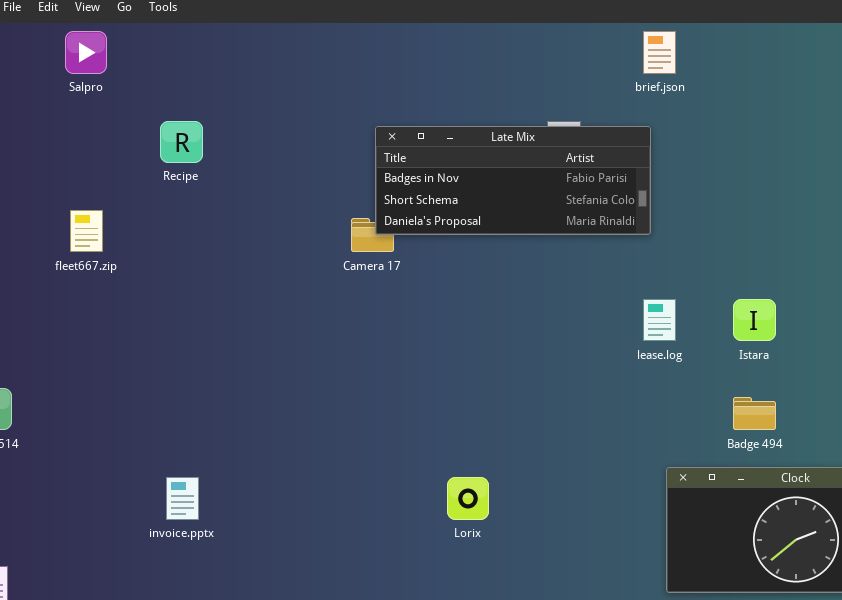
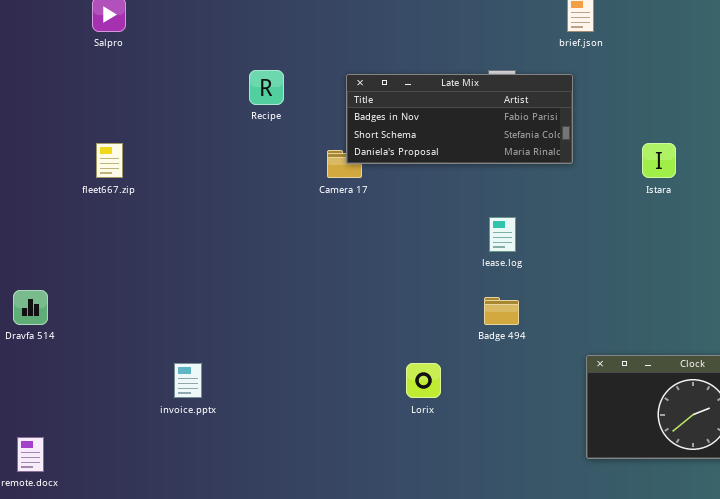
Recipe: [160,121,203,163] -> [249,70,284,105], moved
lease.log: [643,299,676,341] -> [489,217,516,252], moved
Istara: [733,299,776,341] -> [642,143,676,178], moved
Badge 494: [733,397,776,430] -> [484,297,519,325], moved

